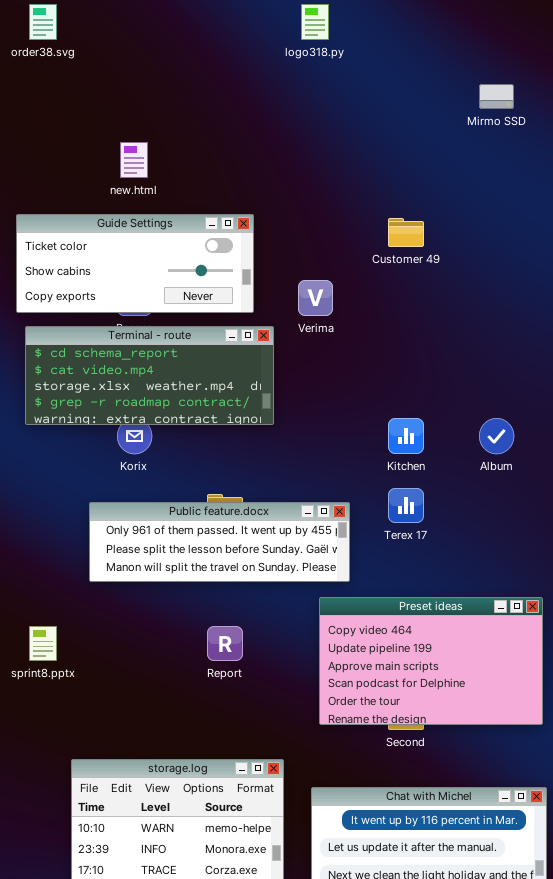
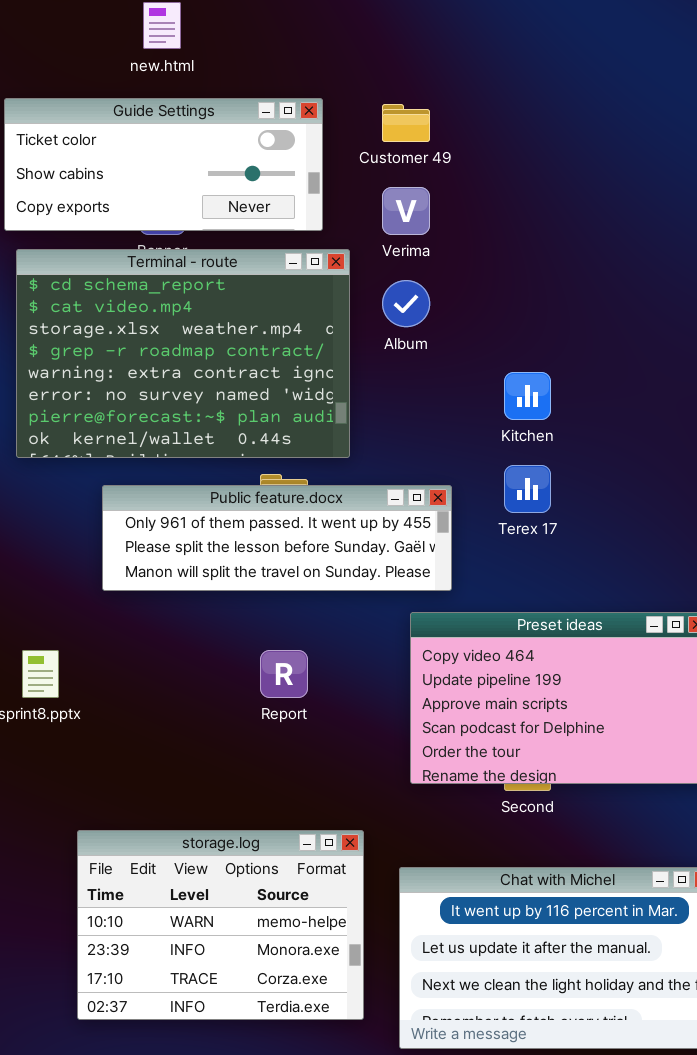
Customer 49: [388,218,424,247] -> [382,104,430,142], moved
Terminal - route: [25,326,274,425] -> [16,249,350,458], resized
Album: [479,418,514,454] -> [382,280,430,327], moved

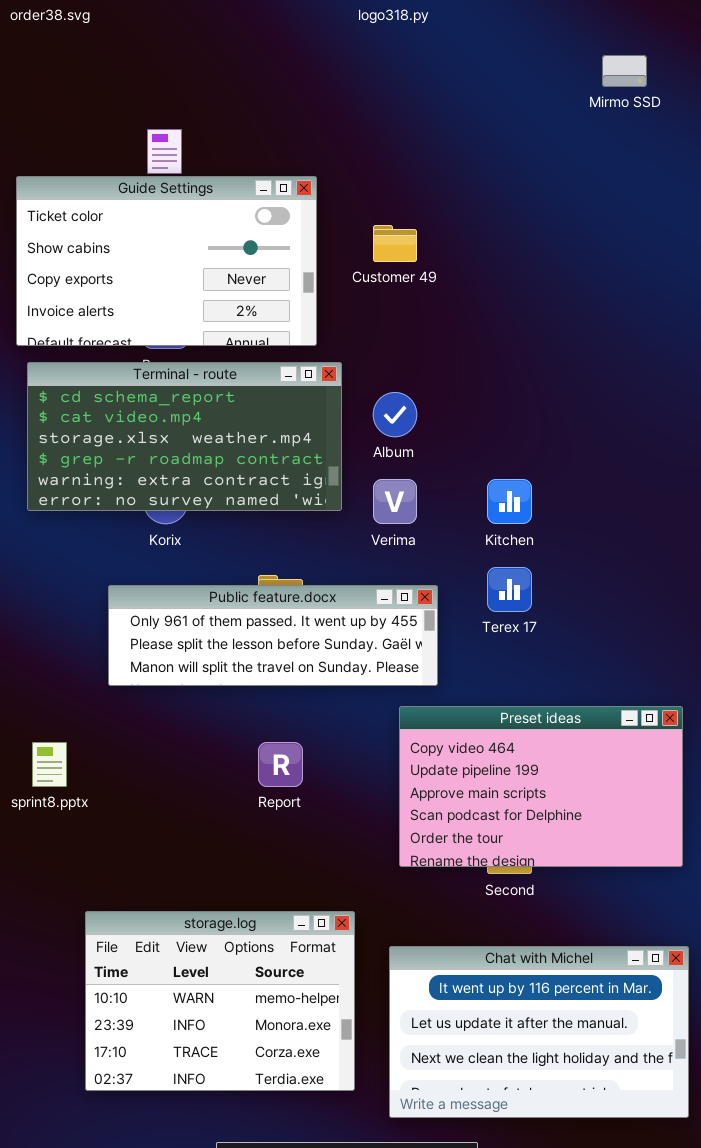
Guide Settings: [4,98,323,231] -> [16,176,317,346], resized
Verima: [382,187,430,235] -> [373,479,417,524], moved
Terminal - route: [16,249,350,458] -> [27,362,342,511], resized

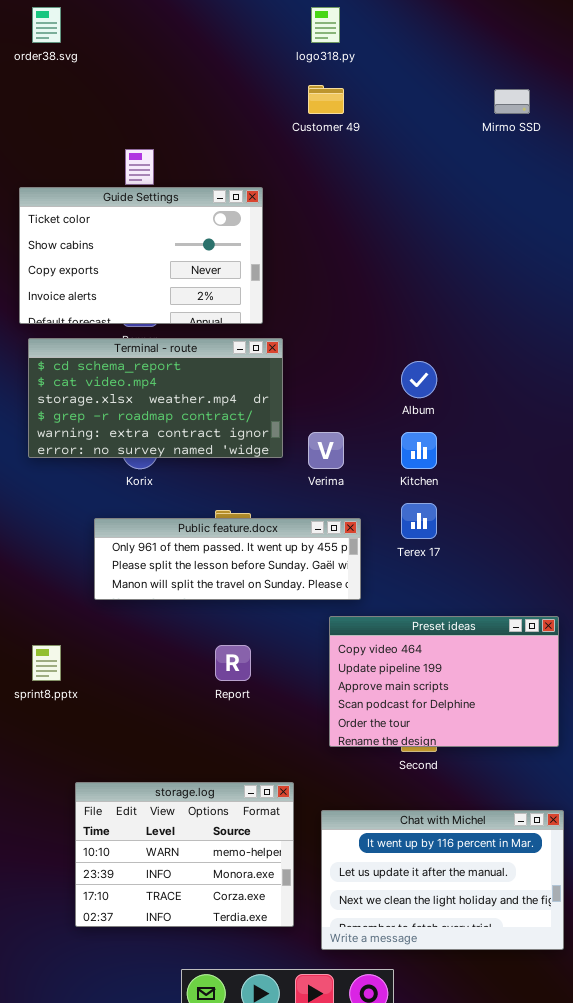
Customer 49: [373,225,417,262] -> [308,85,344,114], moved
Album: [373,392,417,437] -> [401,361,437,398], moved

